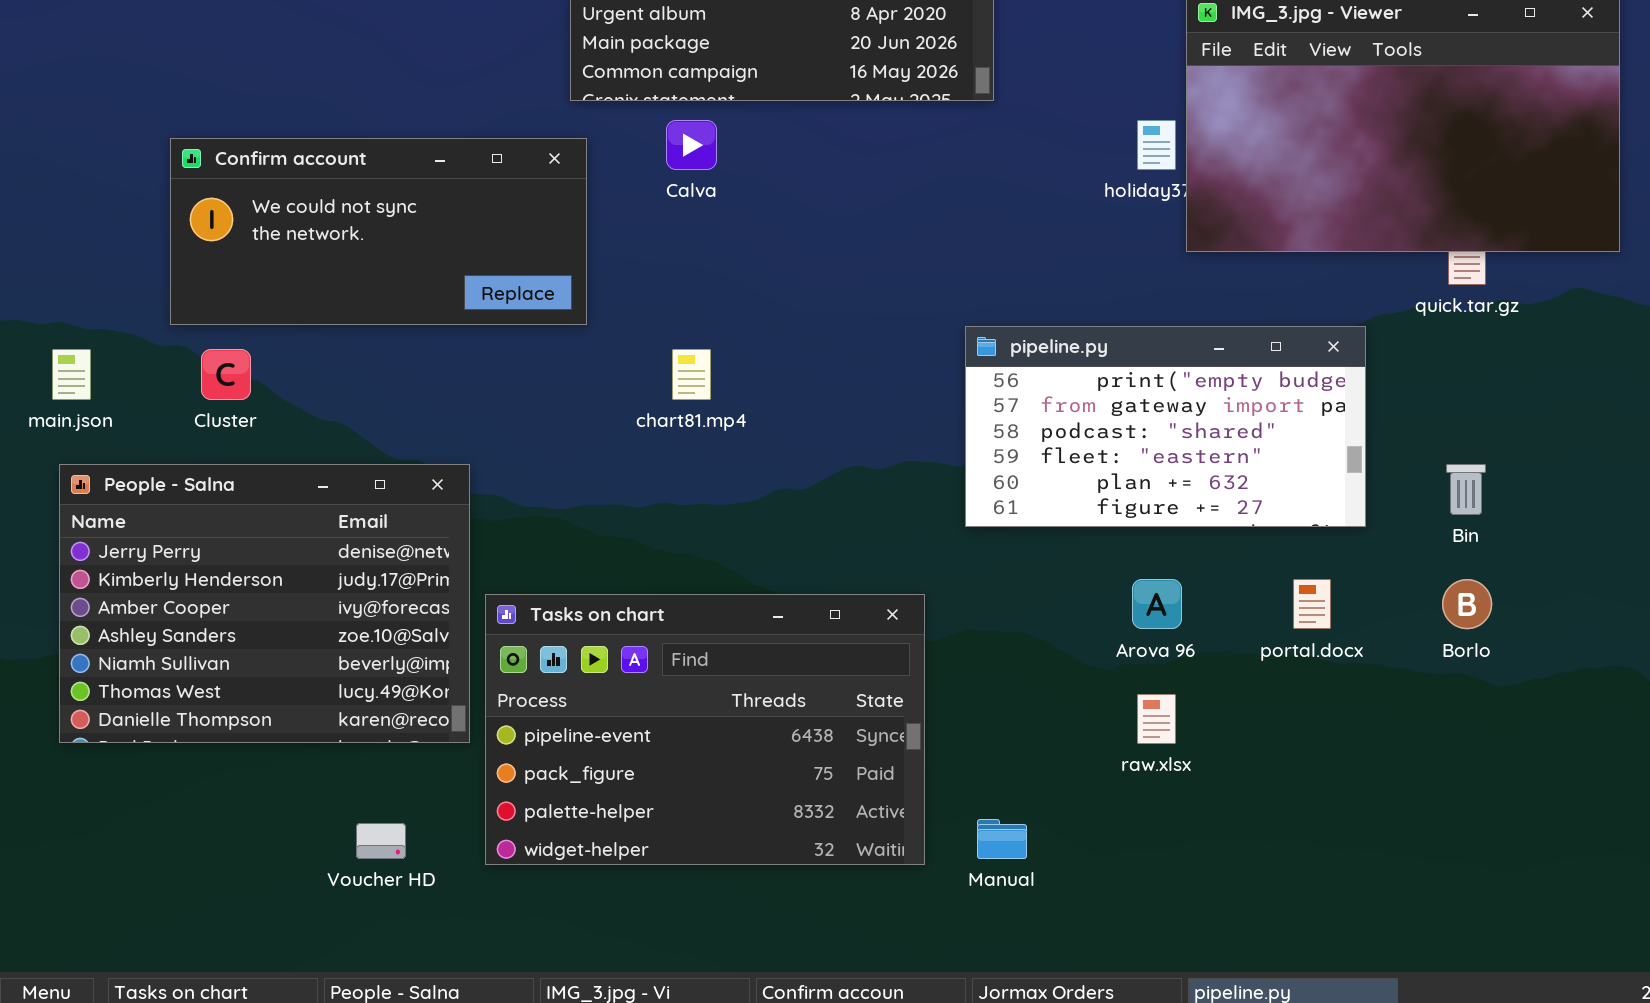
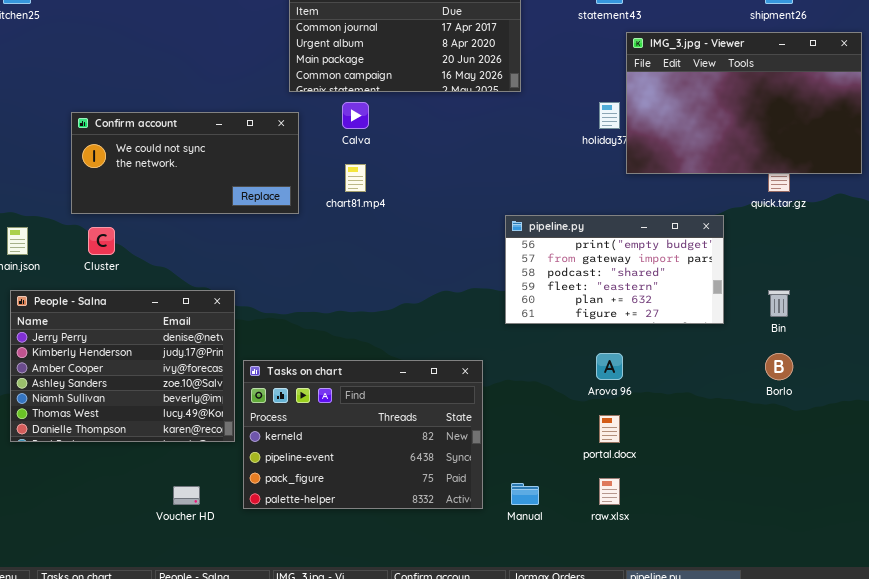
chart81.mp4: [672,349,711,400] -> [345,164,366,192], moved
portal.docx: [1293,579,1331,629] -> [599,415,620,443], moved
Tasks on chart: [485,594,925,865] -> [243,360,483,509], scrolled up 1 row
raw.xlsx: [1137,694,1176,744] -> [599,478,620,505], moved

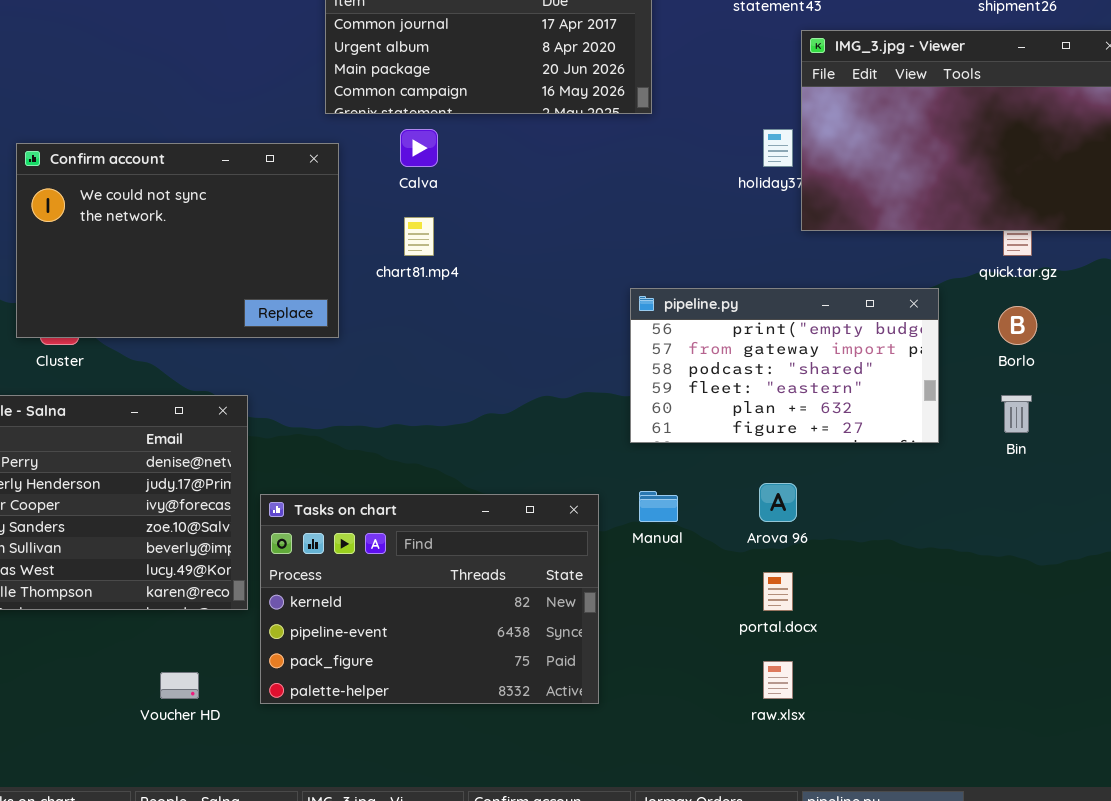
Confirm account: [71,112,299,214] -> [16,143,339,338], resized
Borlo: [765,353,793,380] -> [998,306,1037,345], moved
Manual: [511,483,539,505] -> [639,491,678,522], moved

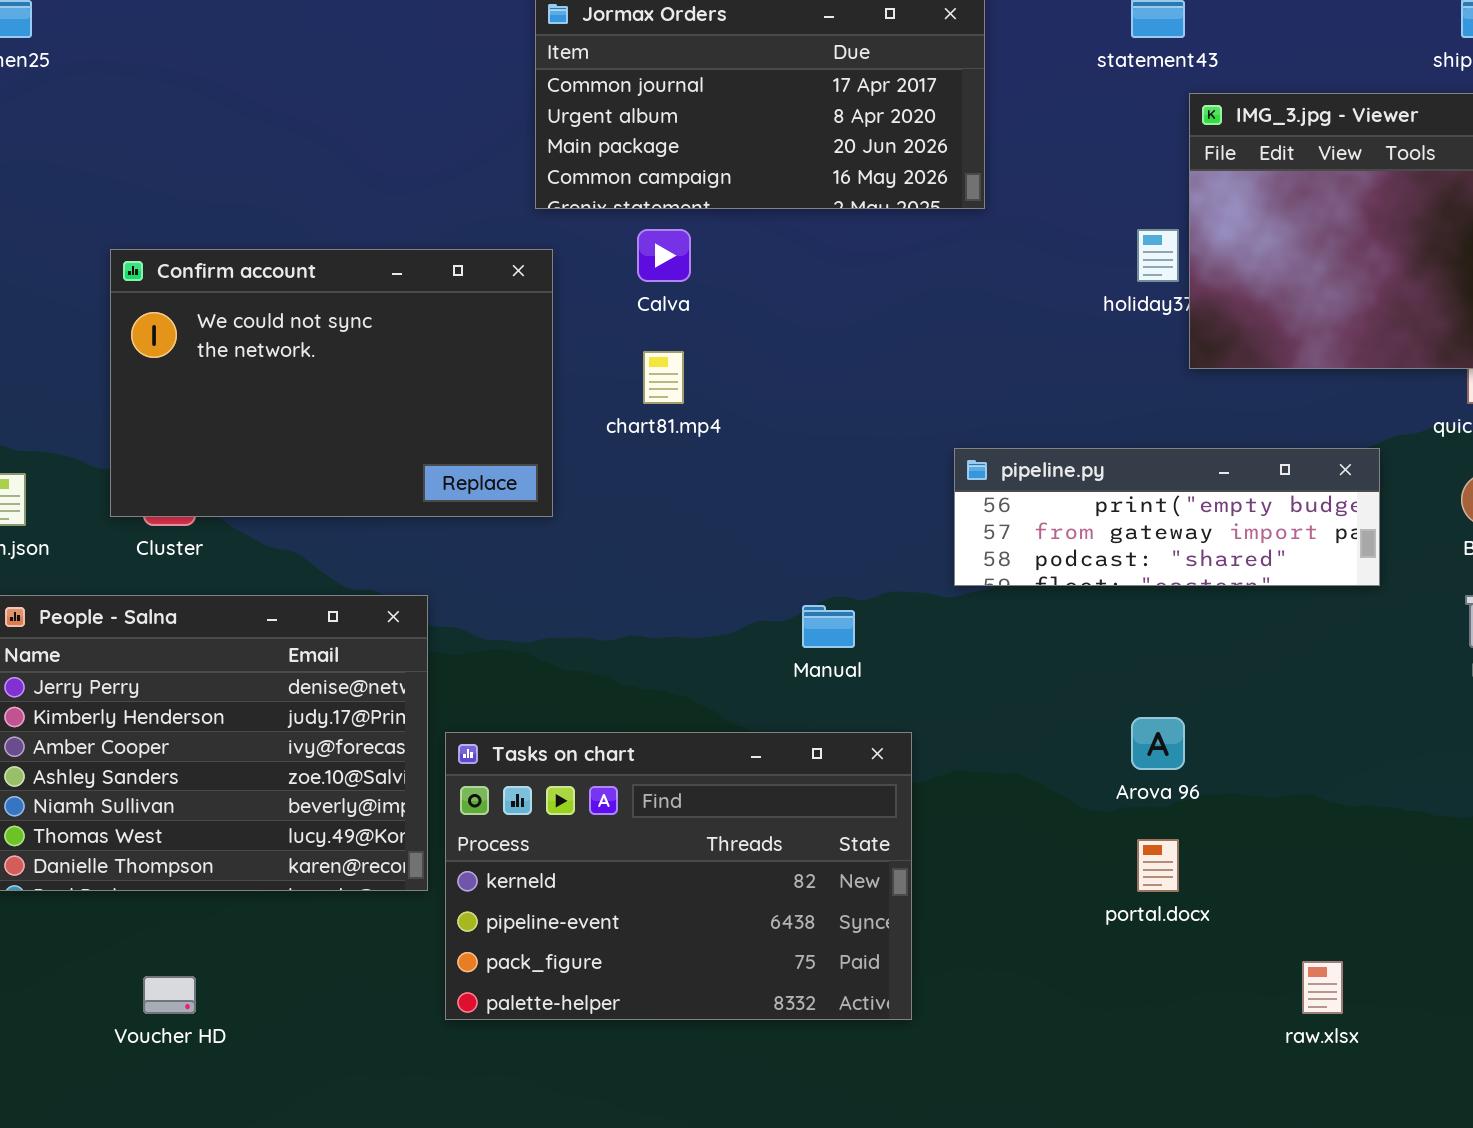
pipeline.py: [630,288,939,443] -> [954,448,1380,586], resized
Manual: [639,491,678,522] -> [802,605,855,648], moved
raw.xlsx: [763,661,793,699] -> [1302,961,1343,1014], moved
Voucher HD: [160,672,199,699] -> [143,976,196,1014], moved

